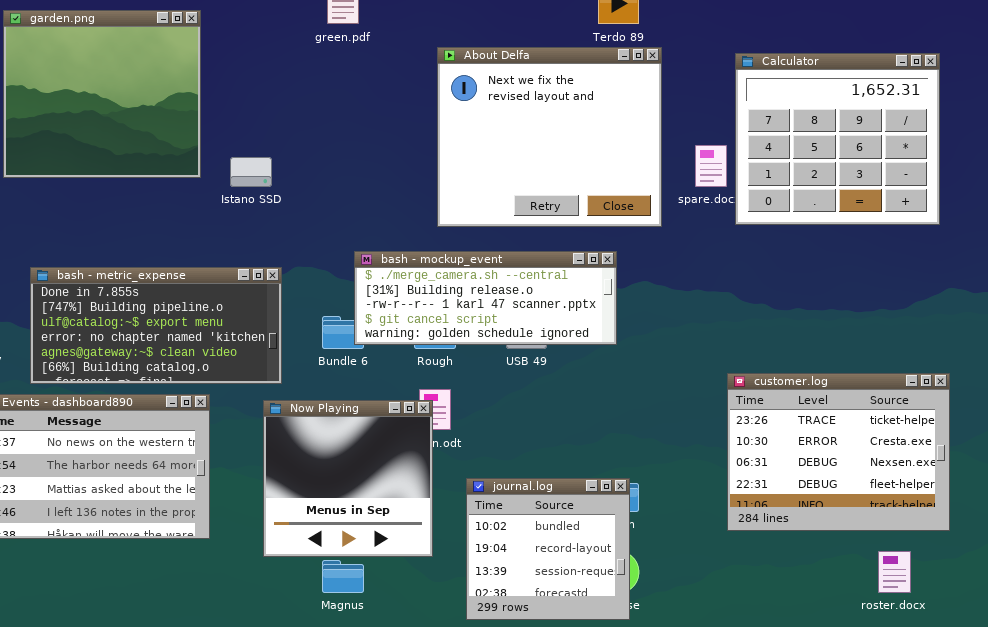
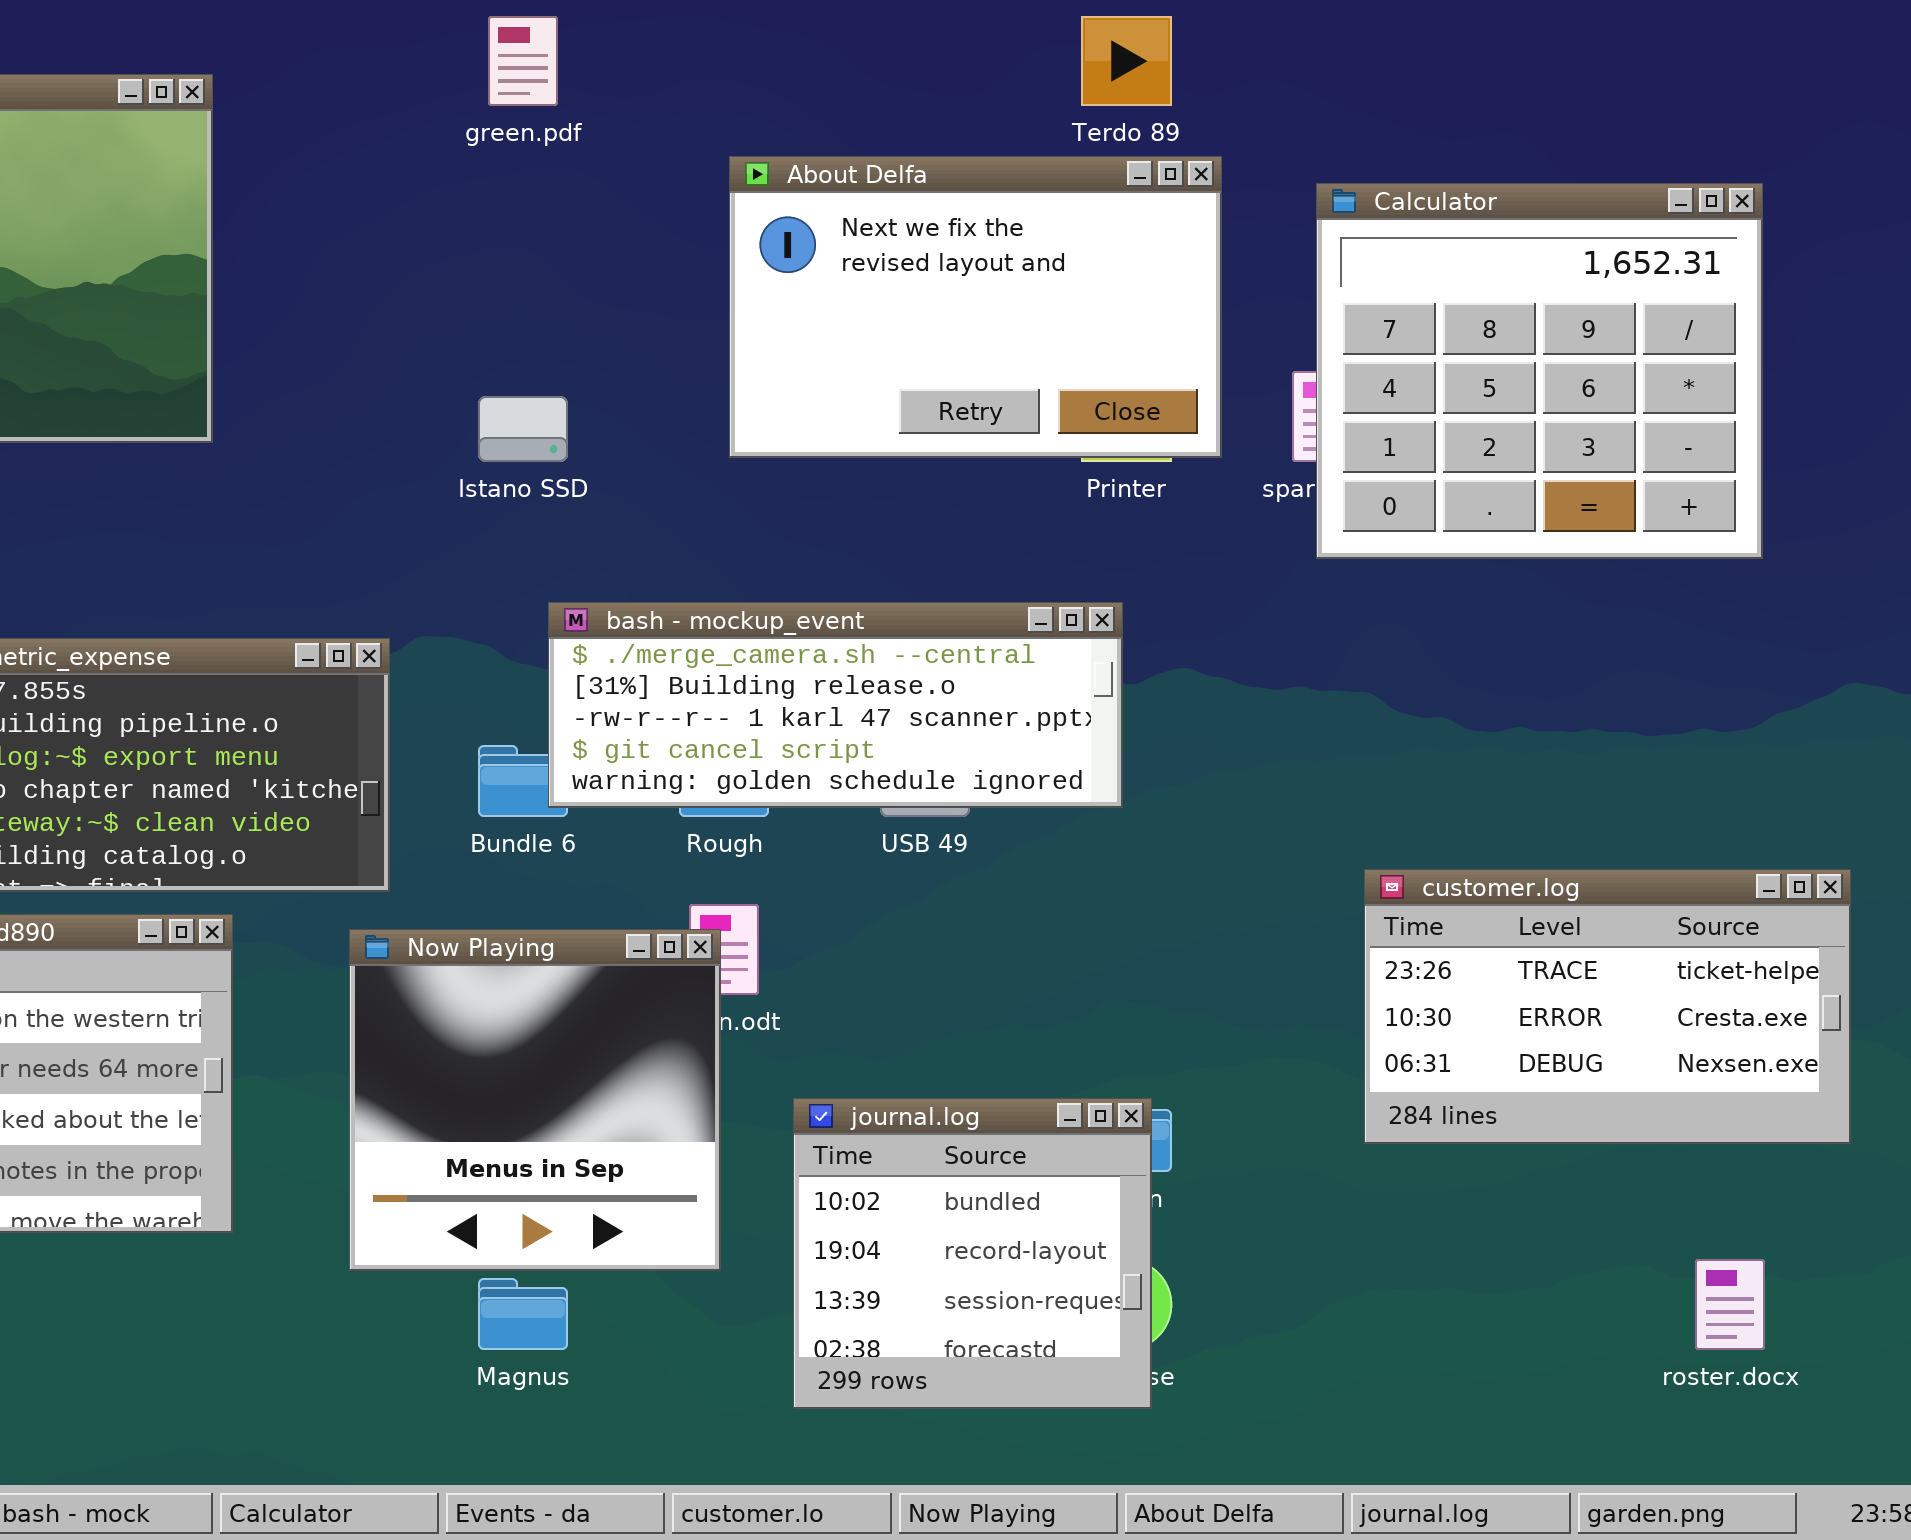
About Delfa: [437,47,662,227] -> [729,156,1222,458], resized
Calculator: [735,53,940,225] -> [1316,183,1763,559], moved
Istano SSD: [230,157,272,187] -> [478,396,568,462], moved
customer.log: [727,373,950,531] -> [1364,869,1851,1144], resized

